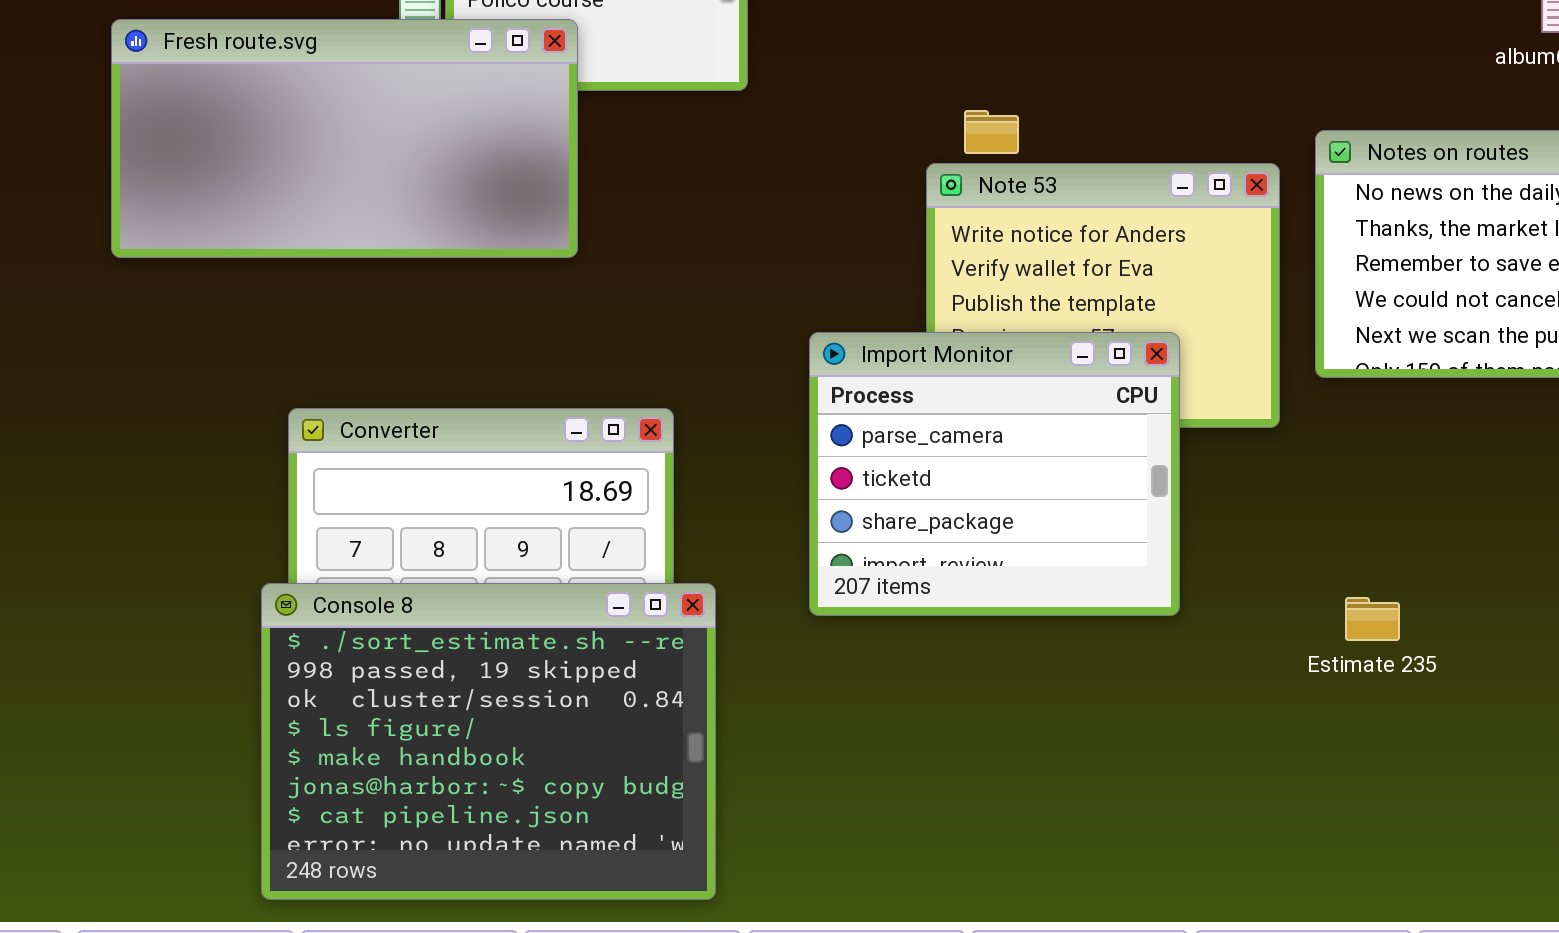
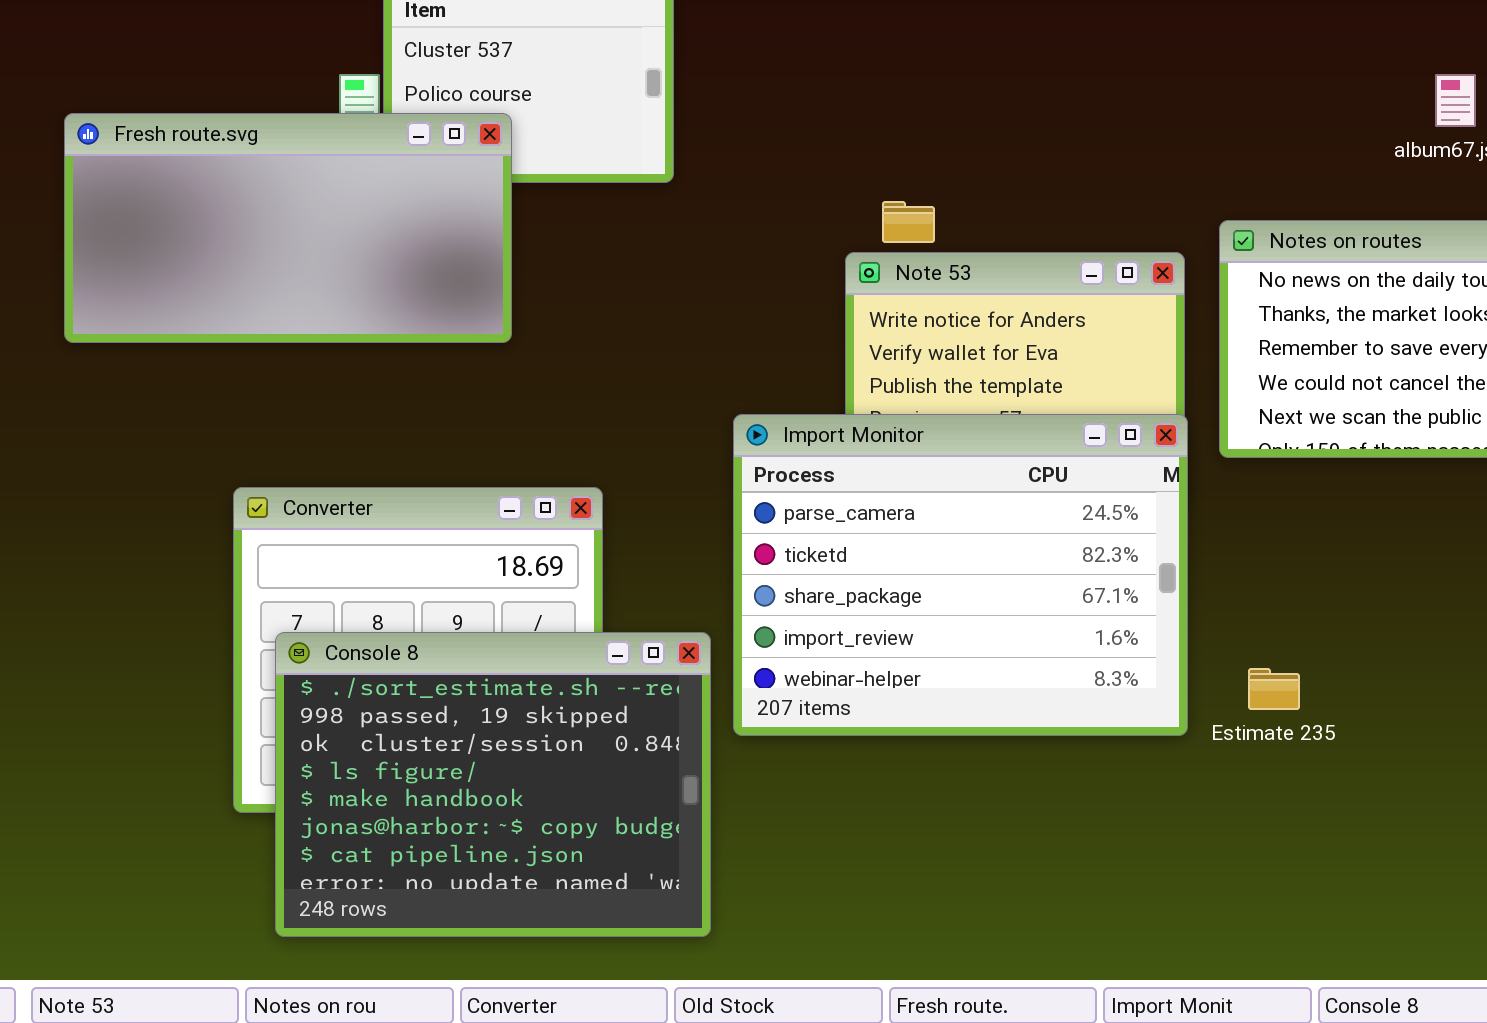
Import Monitor: [809,332,1180,616] -> [733,414,1188,736], resized
Console 8: [261,583,716,900] -> [275,632,711,937], moved

